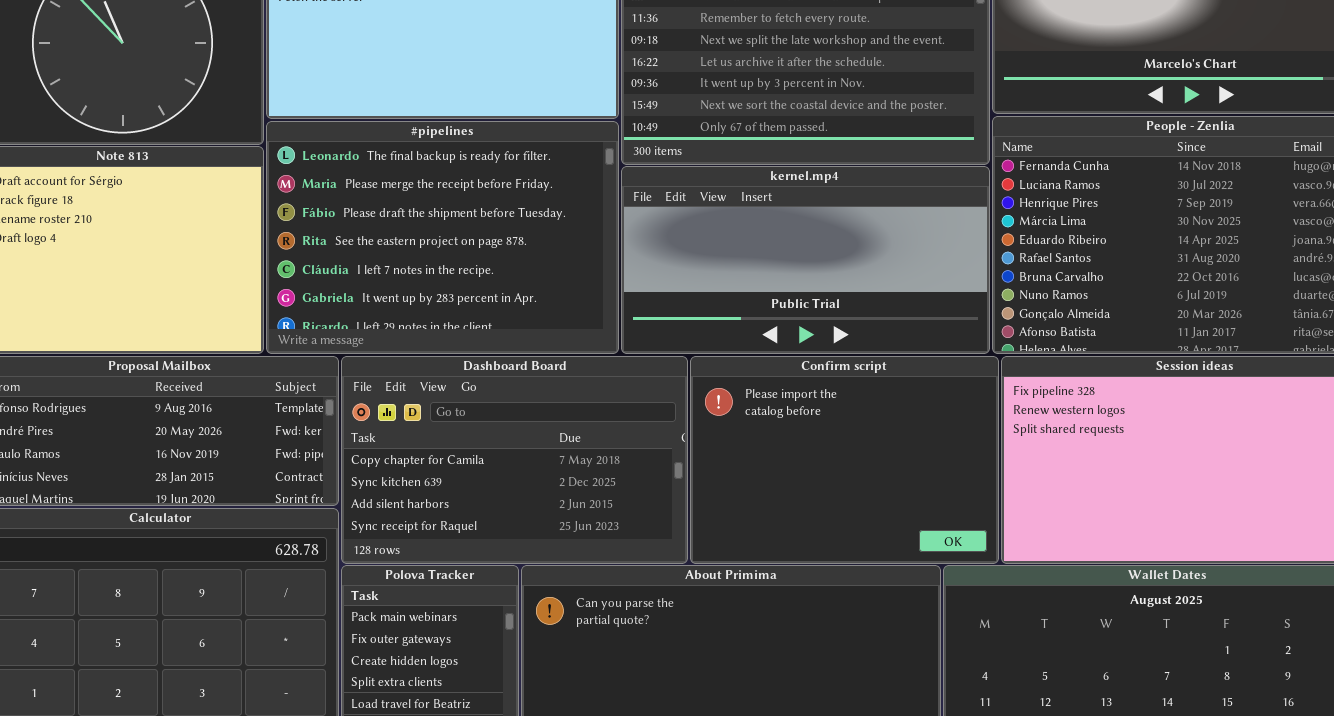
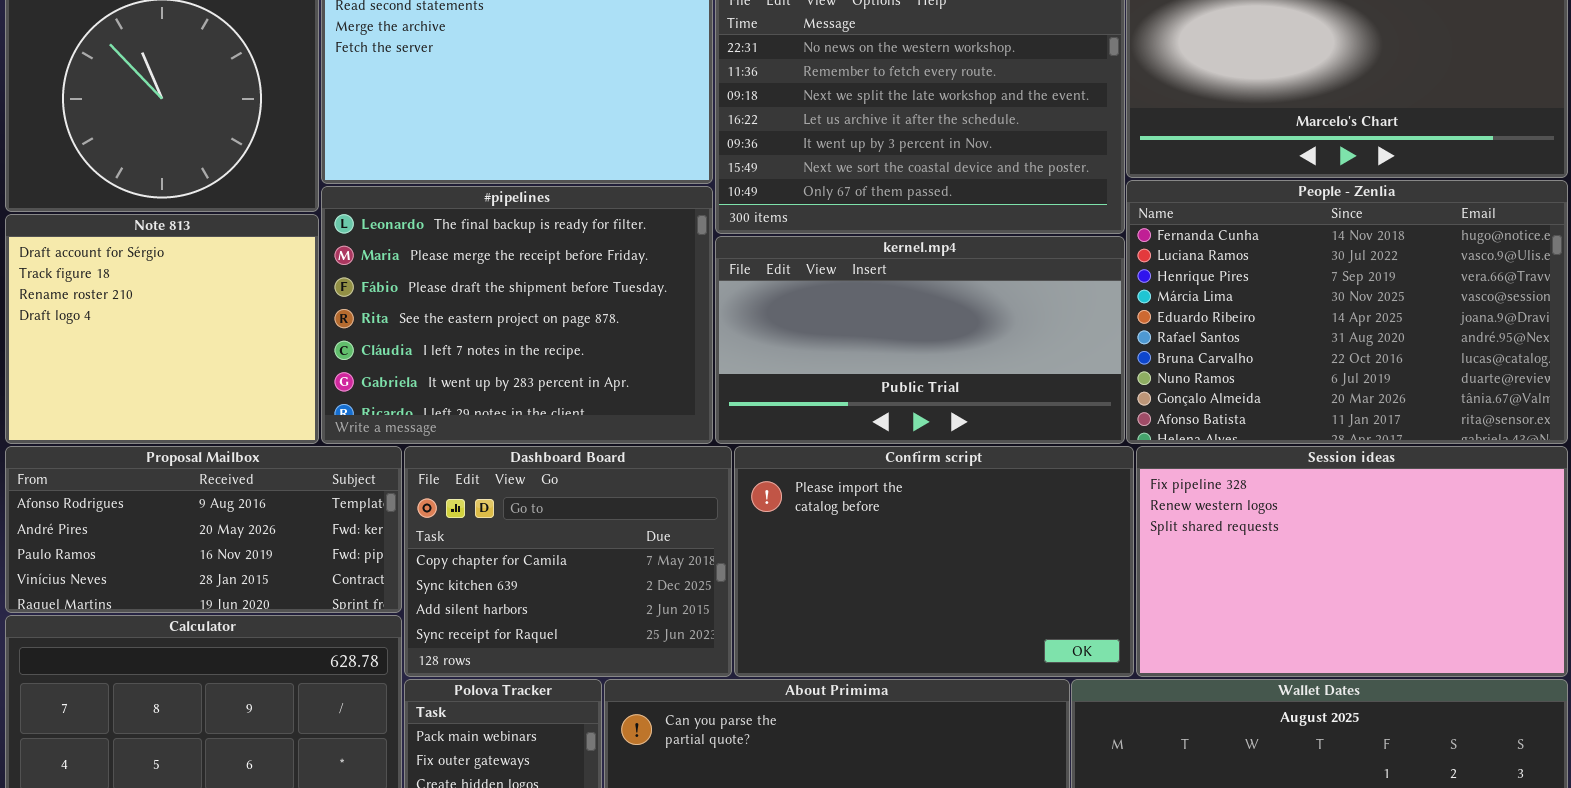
Dashboard Board: [341,356,688,564] -> [404,446,732,677], resized
Confirm script: [690,356,999,564] -> [734,446,1134,677], resized

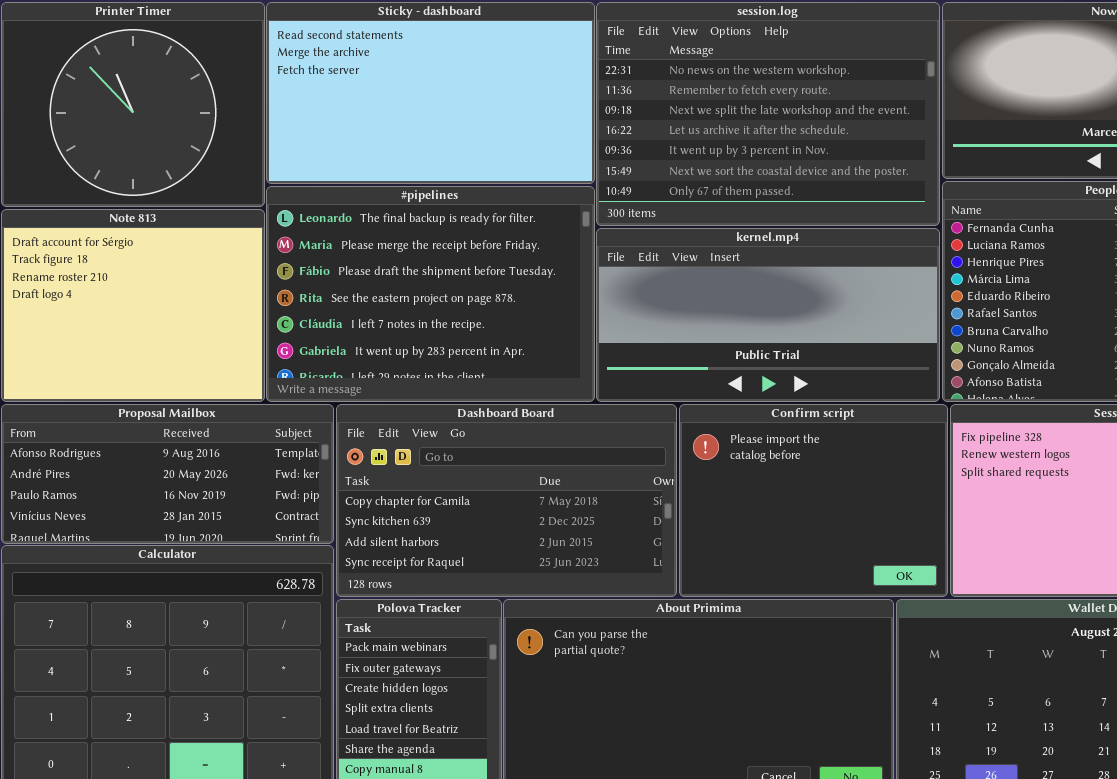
Dashboard Board: [404,446,732,677] -> [336,404,677,597], resized
Confirm script: [734,446,1134,677] -> [679,404,948,597], resized

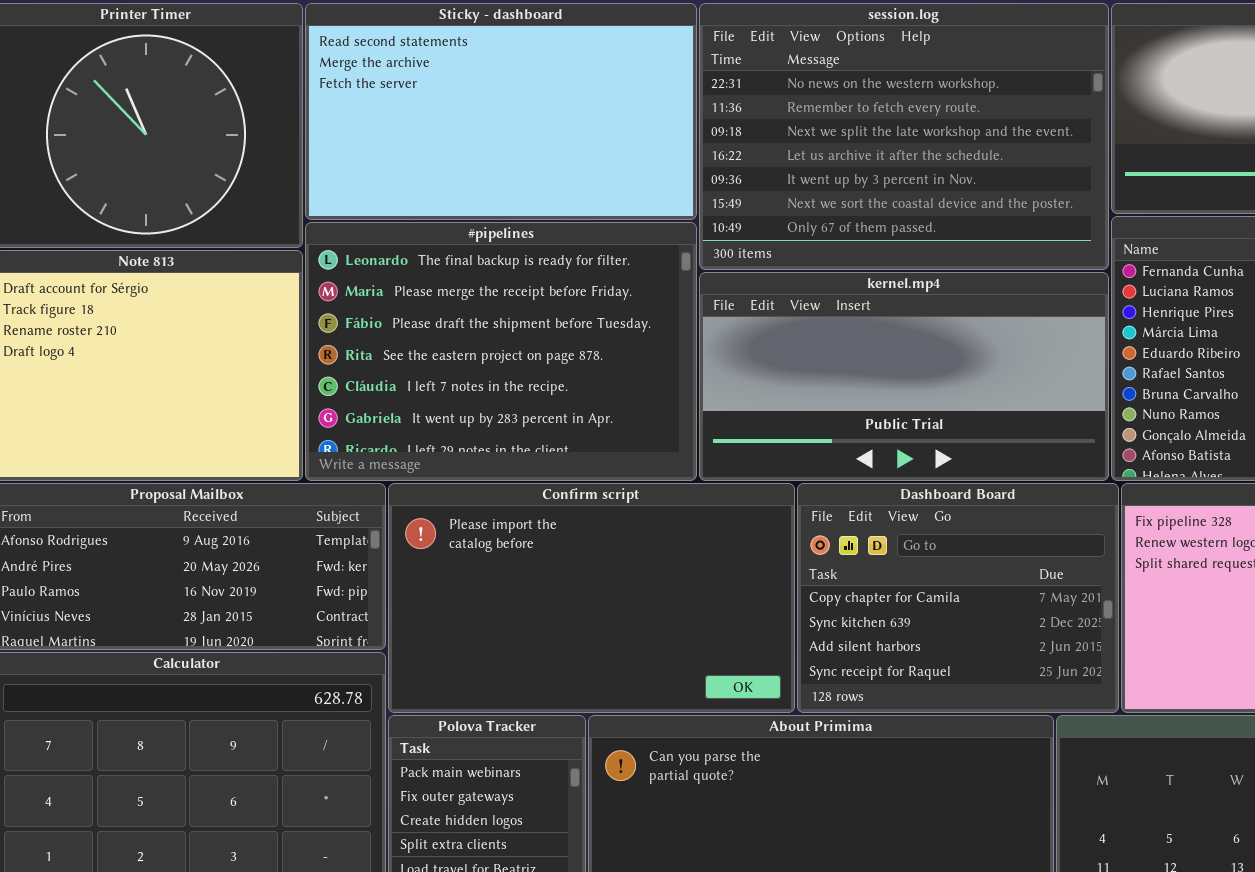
Dashboard Board: [336,404,677,597] -> [797,483,1119,713], moved, resized
Confirm script: [679,404,948,597] -> [388,483,795,713], moved, resized

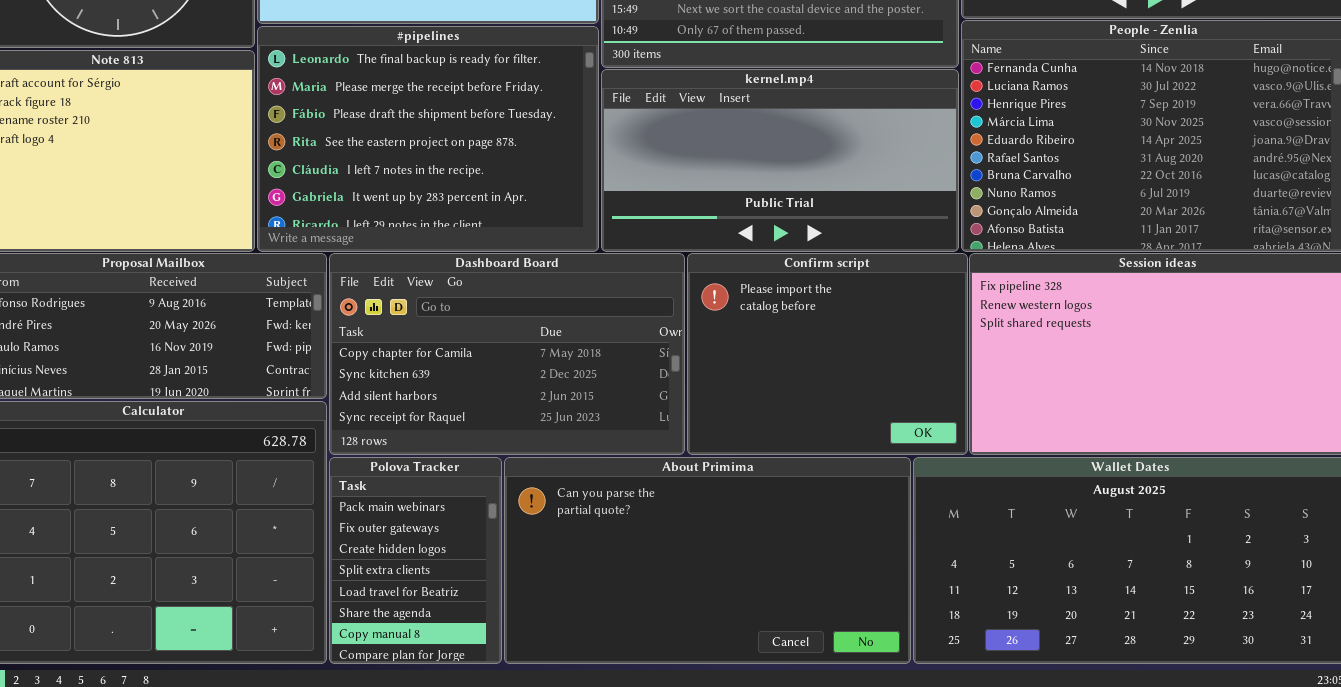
Confirm script: [388,483,795,713] -> [687,253,968,455], moved, resized
Dashboard Board: [797,483,1119,713] -> [329,253,685,455], moved, resized

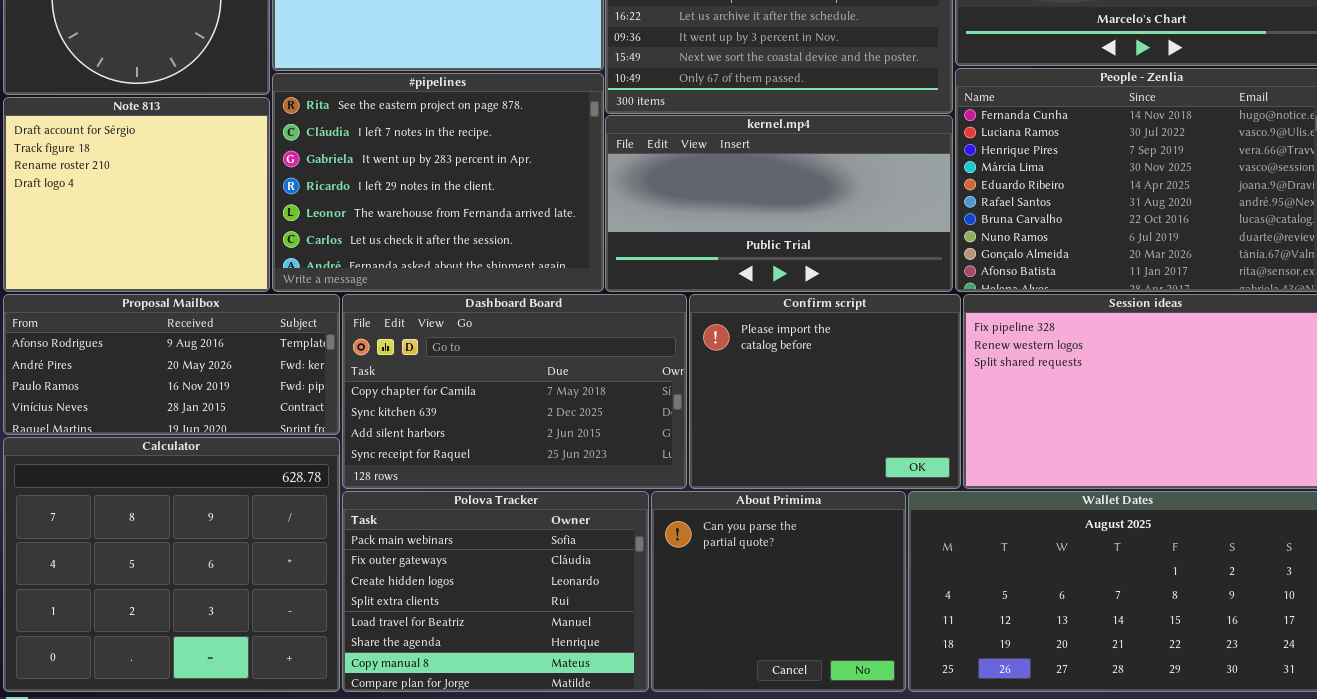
#pipelines: [257,26,599,252] -> [272,73,604,292], scrolled down 3 rows
Polova Tracker: [329,457,502,664] -> [342,491,649,692], resized
About Primima: [504,457,911,664] -> [651,491,906,692], resized

